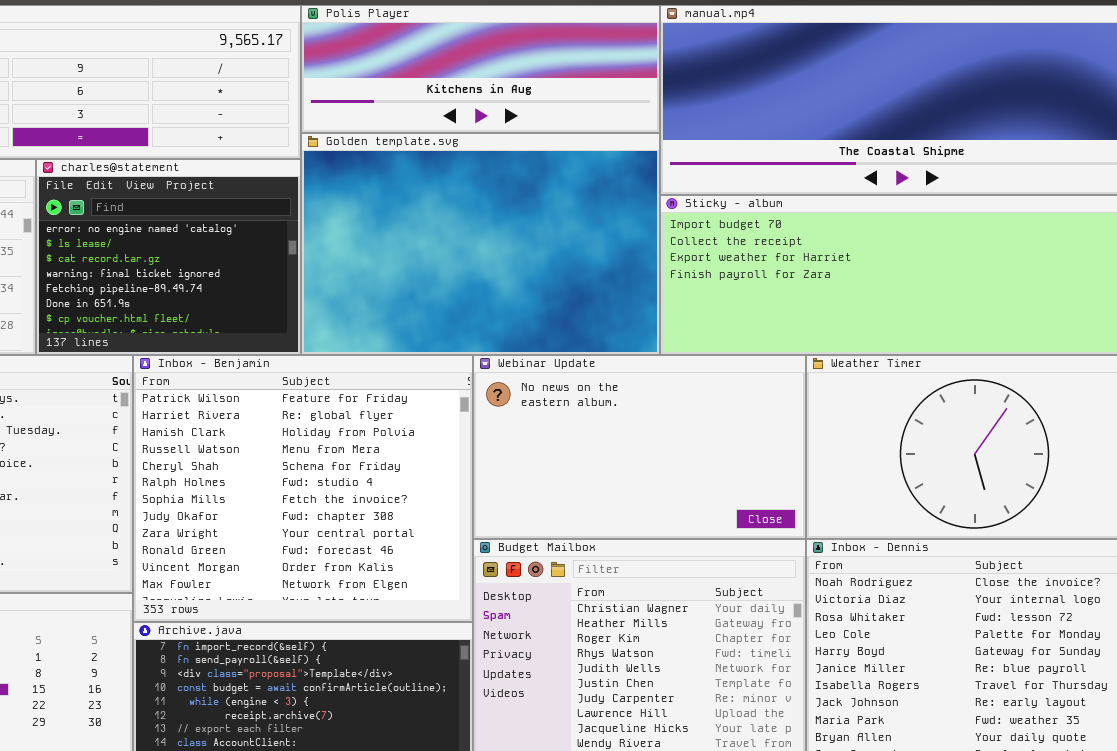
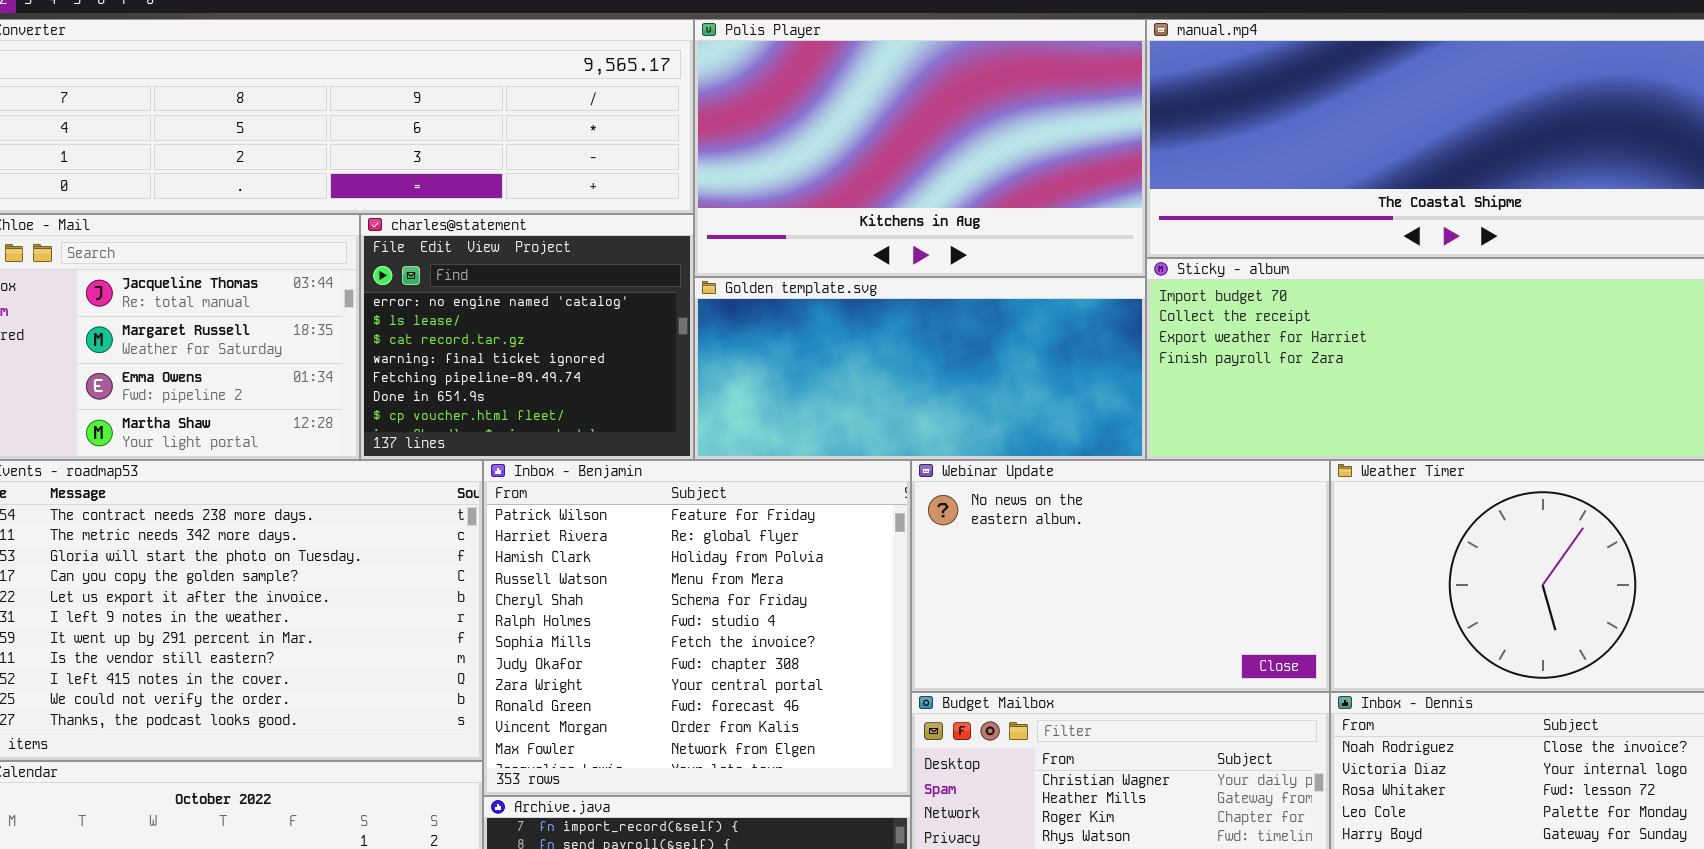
Polis Player: [301,5,660,133] -> [694,19,1146,277], resized
Golden template.svg: [301,133,660,355] -> [694,277,1146,460], resized

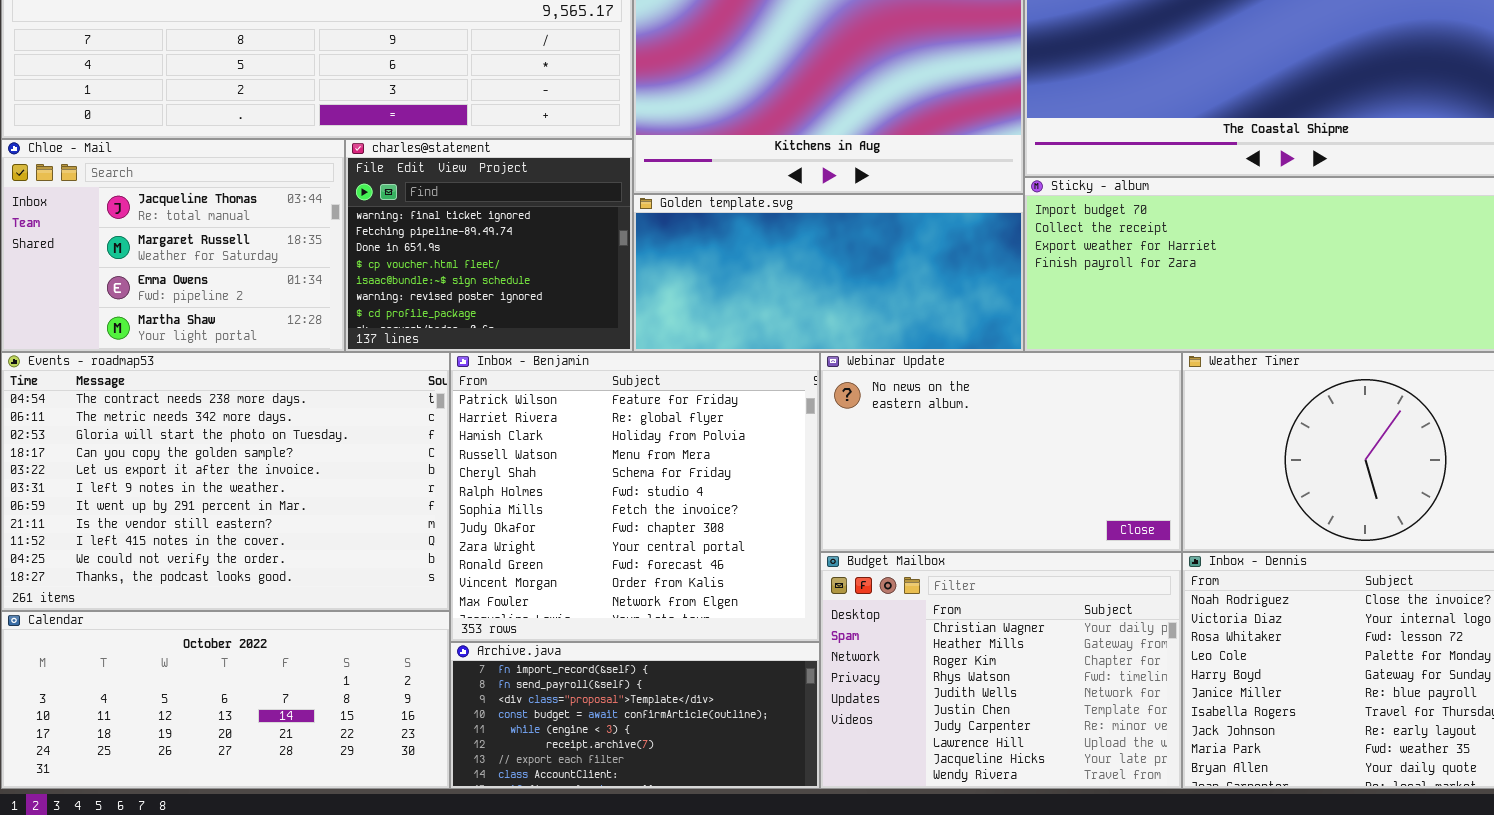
charles@statement: [360,214,694,460] -> [345,139,633,352], scrolled down 3 rows

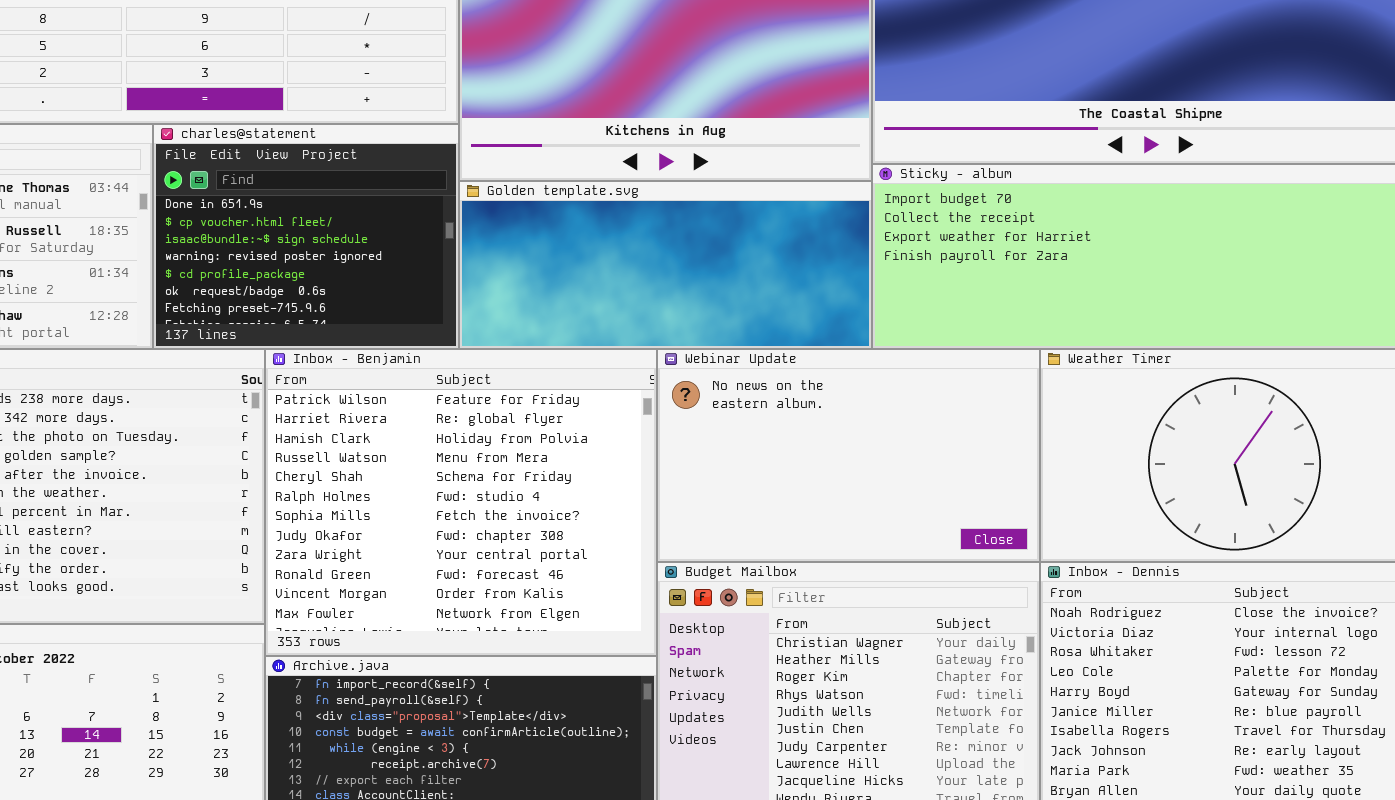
charles@statement: [345,139,633,352] -> [153,124,459,349], scrolled down 2 rows

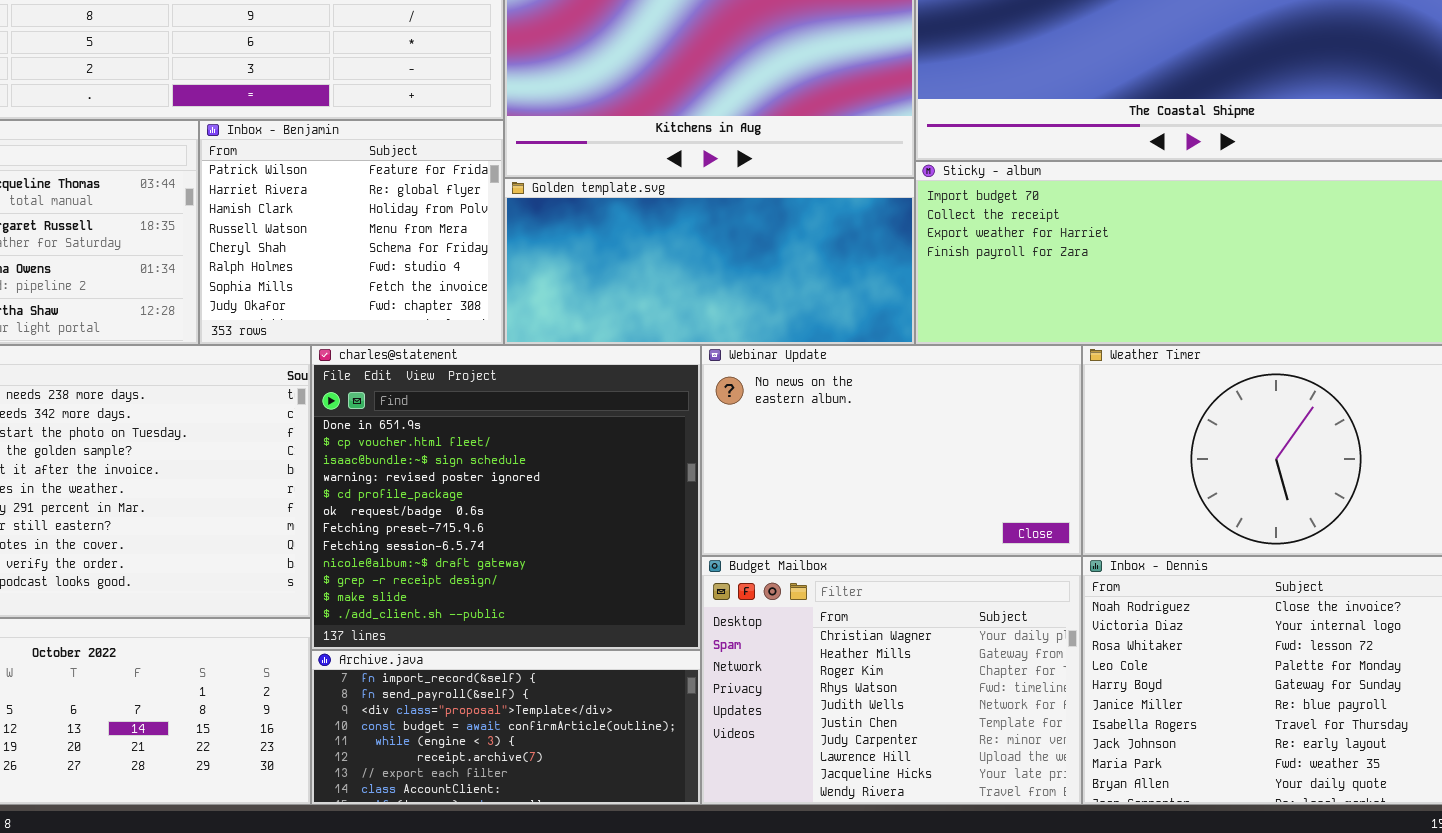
charles@statement: [153,124,459,349] -> [311,345,701,650], moved, resized
Inbox - Benjamin: [265,349,657,656] -> [199,120,504,345], moved, resized

